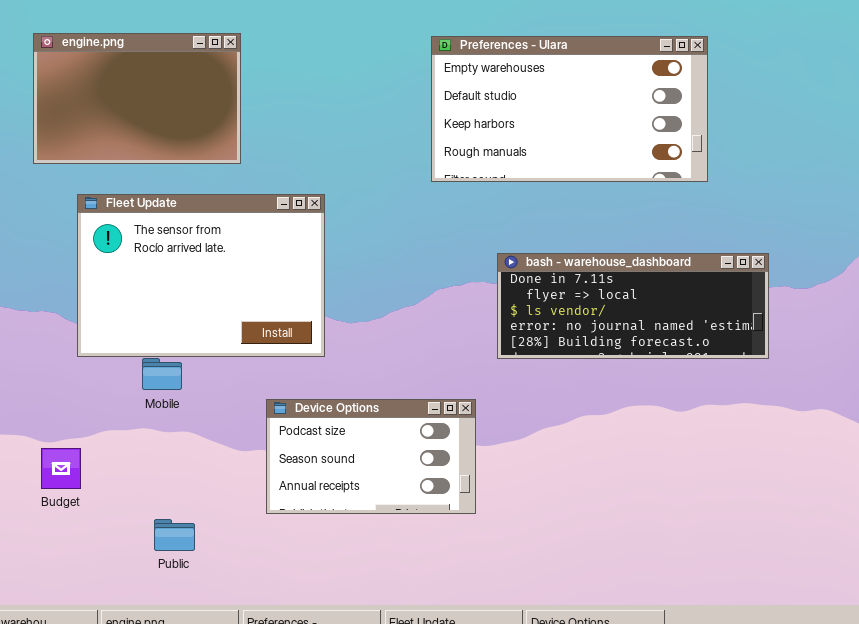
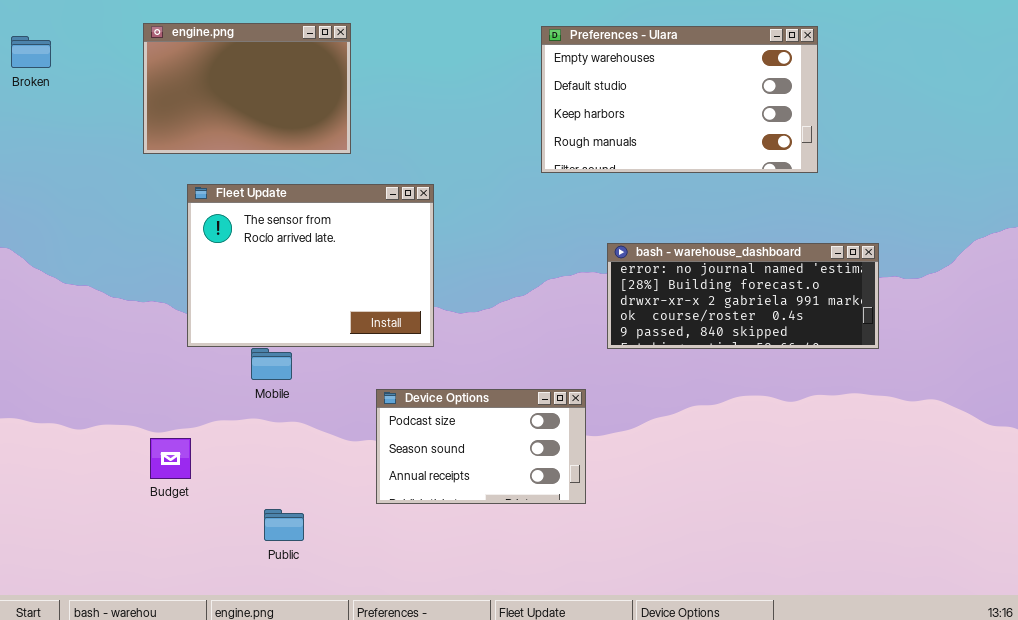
bash - warehouse_dashboard: [497,253,769,359] -> [607,243,879,349], scrolled down 3 rows

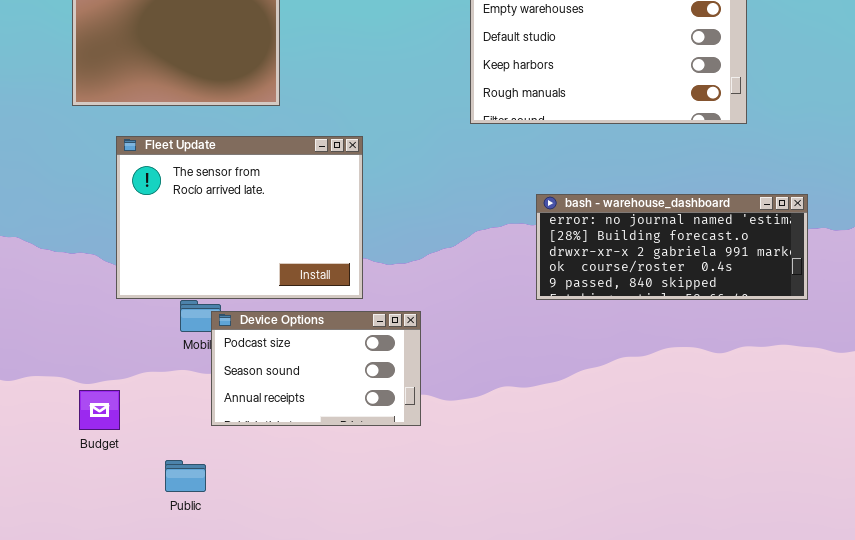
Device Options: [376,389,586,504] -> [211,311,421,426], moved
Public: [264,509,304,541] -> [165,460,206,492], moved

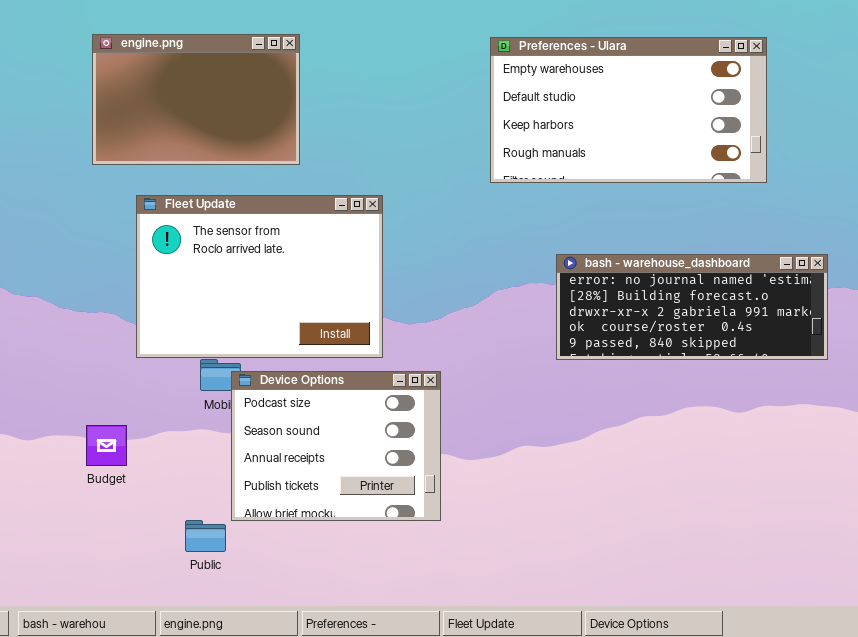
Device Options: [211,311,421,426] -> [231,371,441,521], resized
Budget: [79,390,120,430] -> [86,425,127,466], moved

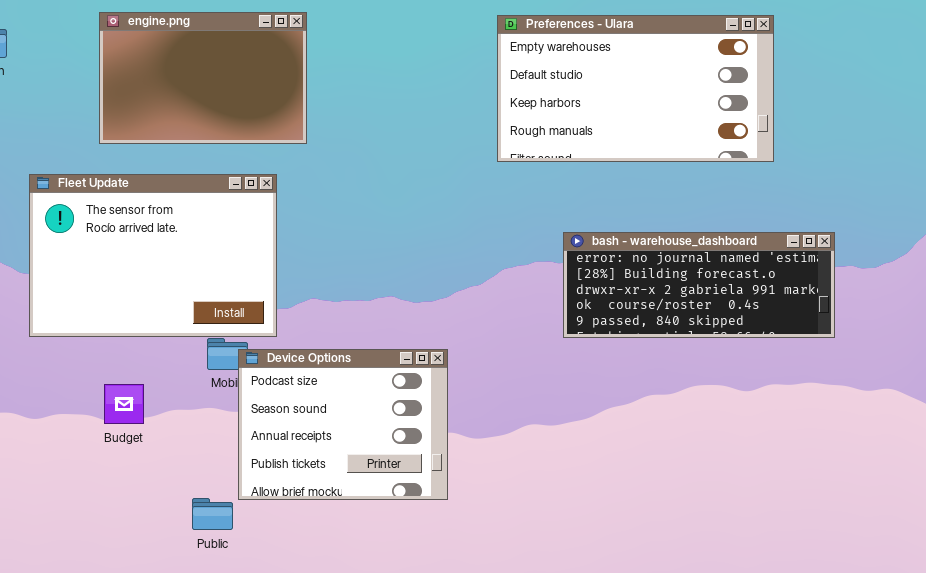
Fleet Update: [136,195,383,358] -> [29,174,277,337], moved
Budget: [86,425,127,466] -> [104,384,144,424], moved

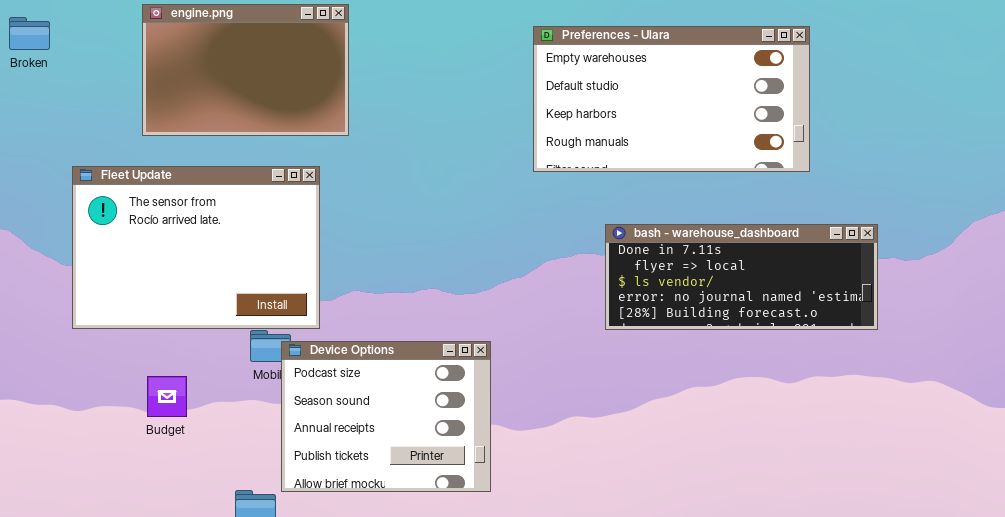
Preferences - Ulara: [497,15,774,162] -> [533,26,810,172], moved
bash - warehouse_dashboard: [563,232,835,338] -> [605,224,878,330], scrolled up 3 rows

